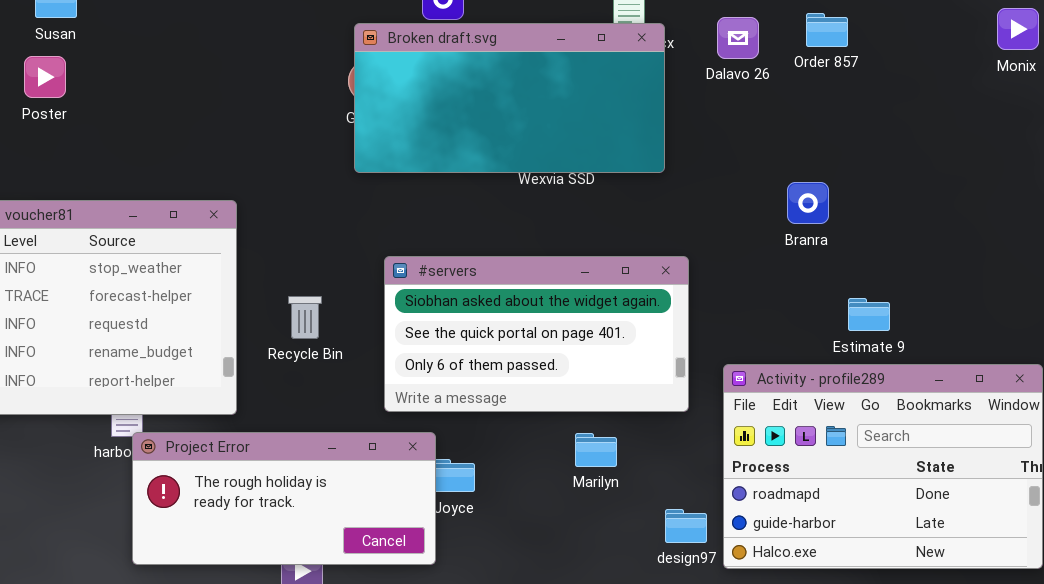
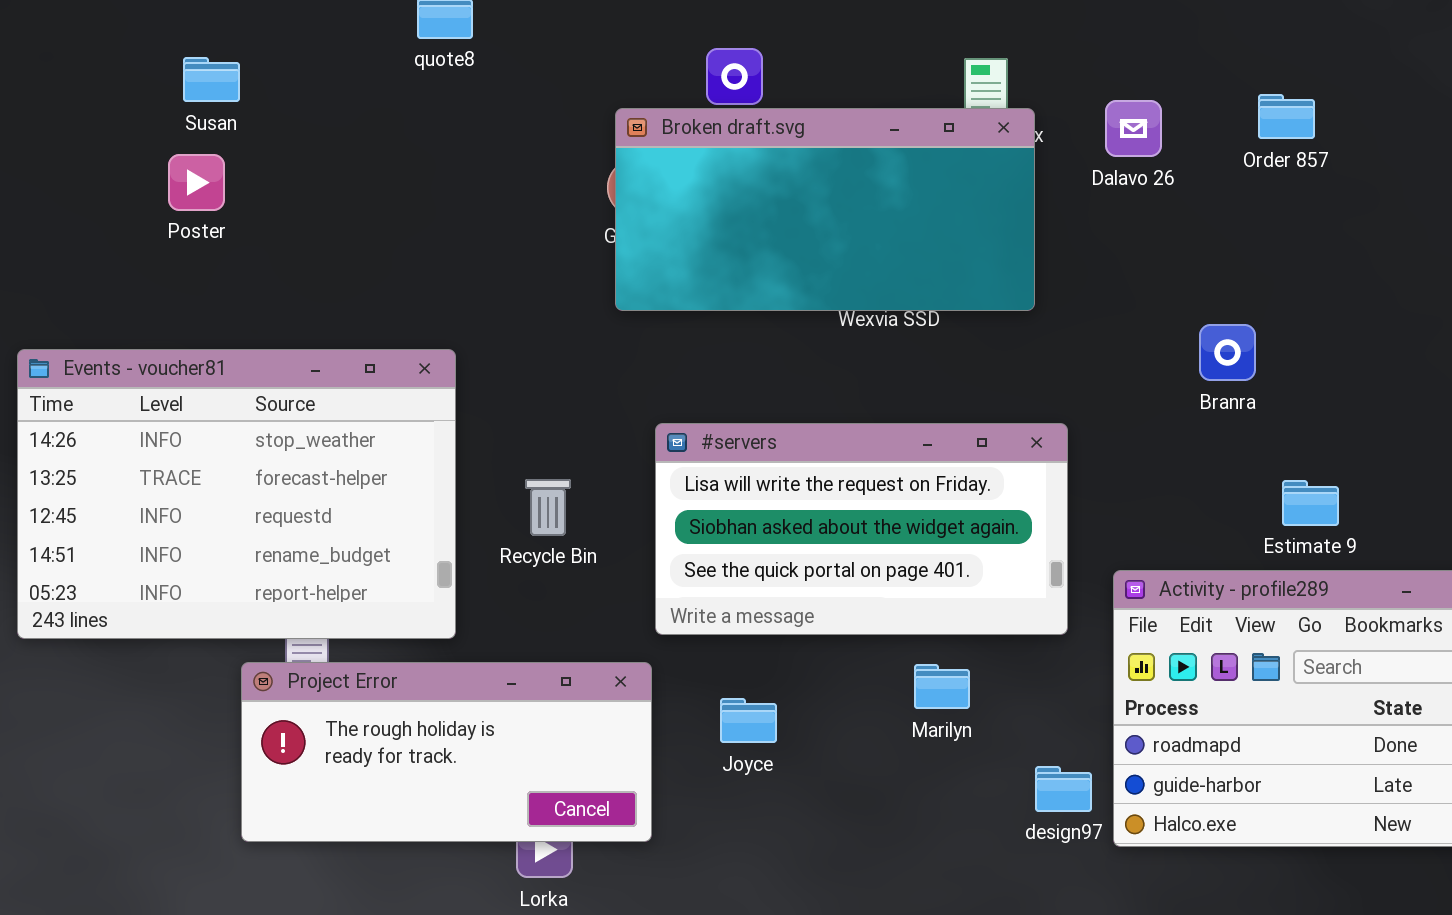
Order 857: [806,13,848,47] -> [1258,94,1315,139], moved
#servers: [384,256,689,412] -> [655,423,1068,635], scrolled up 1 row
Project Error: [132,432,436,565] -> [241,662,652,842], moved

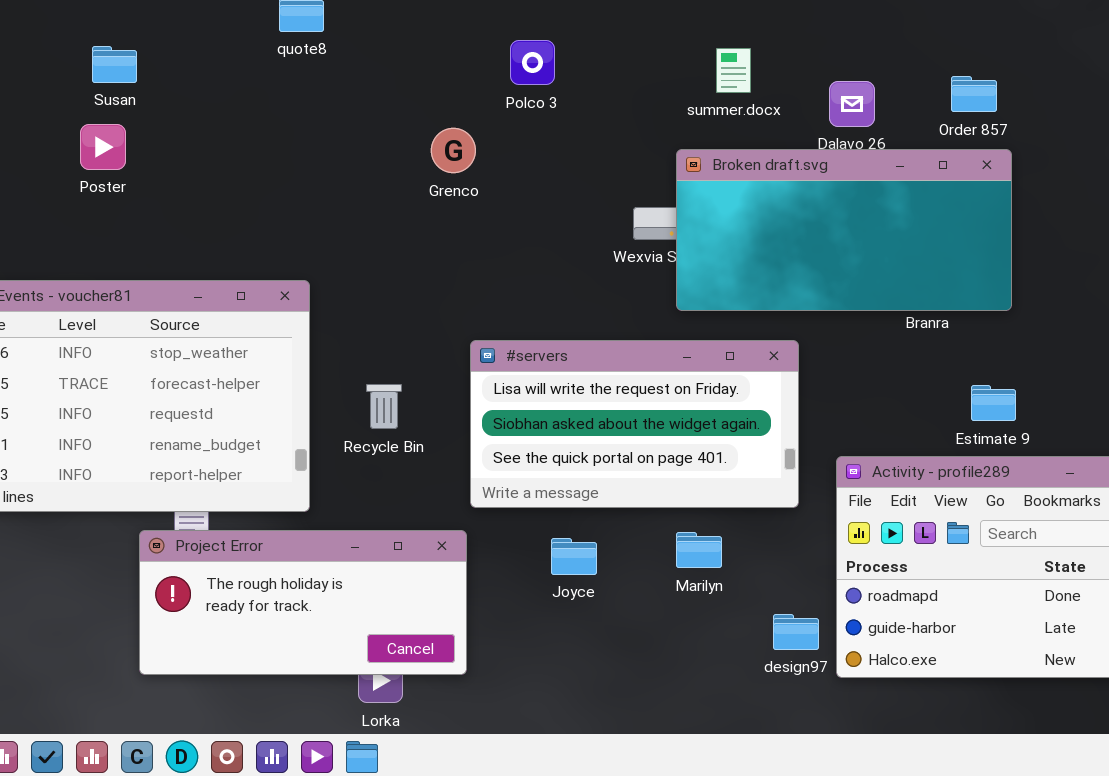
Broken draft.svg: [615,108,1035,311] -> [676,149,1012,311], moved
Joyce: [720,698,777,743] -> [551,538,597,575], moved

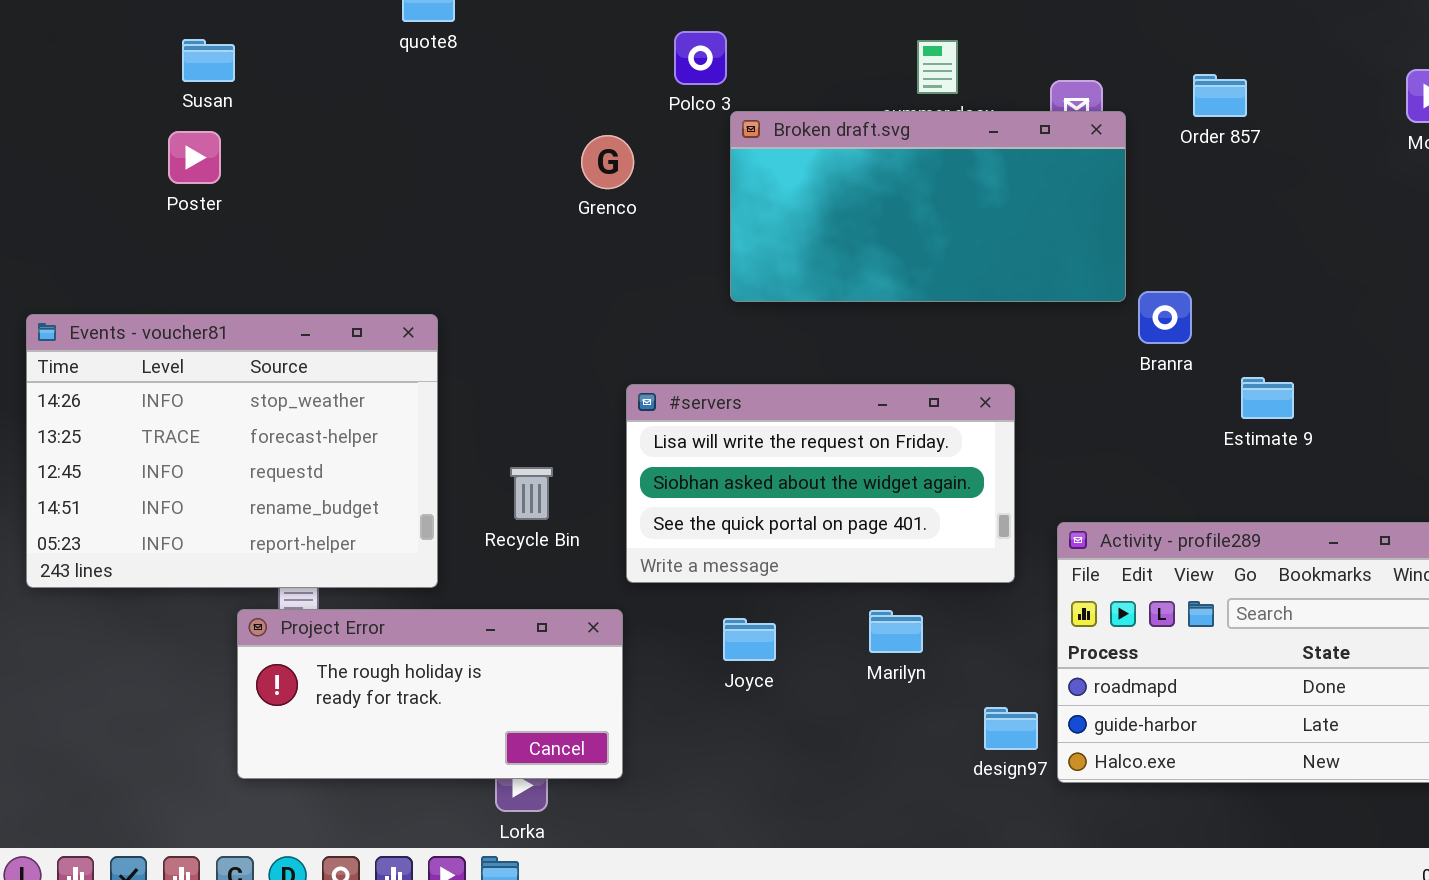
Broken draft.svg: [676,149,1012,311] -> [730,111,1126,302], moved
Recycle Bin: [366,384,402,429] -> [510,467,553,520], moved
Estimate 9: [971,385,1016,421] -> [1241,377,1294,419], moved

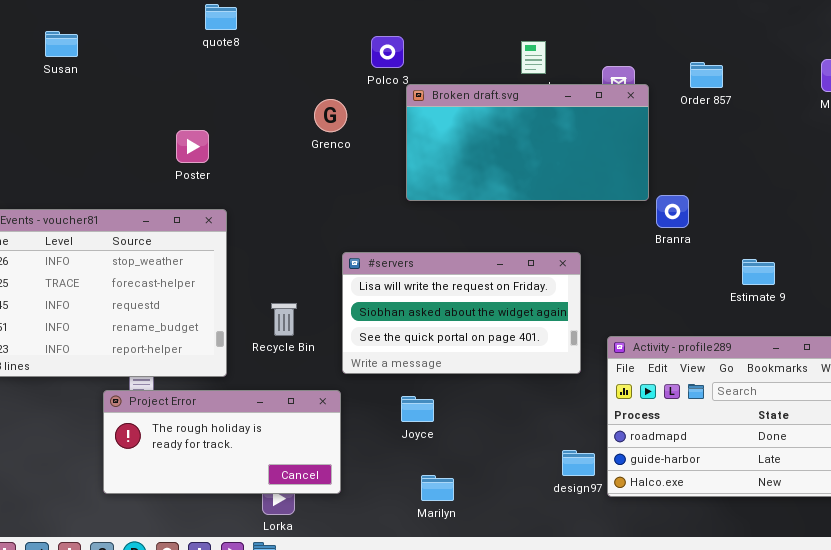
Susan: [182,39,235,82] -> [45,31,78,57], moved
Poster: [168,131,221,184] -> [176,130,209,163], moved
Estimate 9: [1241,377,1294,419] -> [742,259,775,285], moved
Marilyn: [869,610,923,653] -> [421,475,454,501], moved

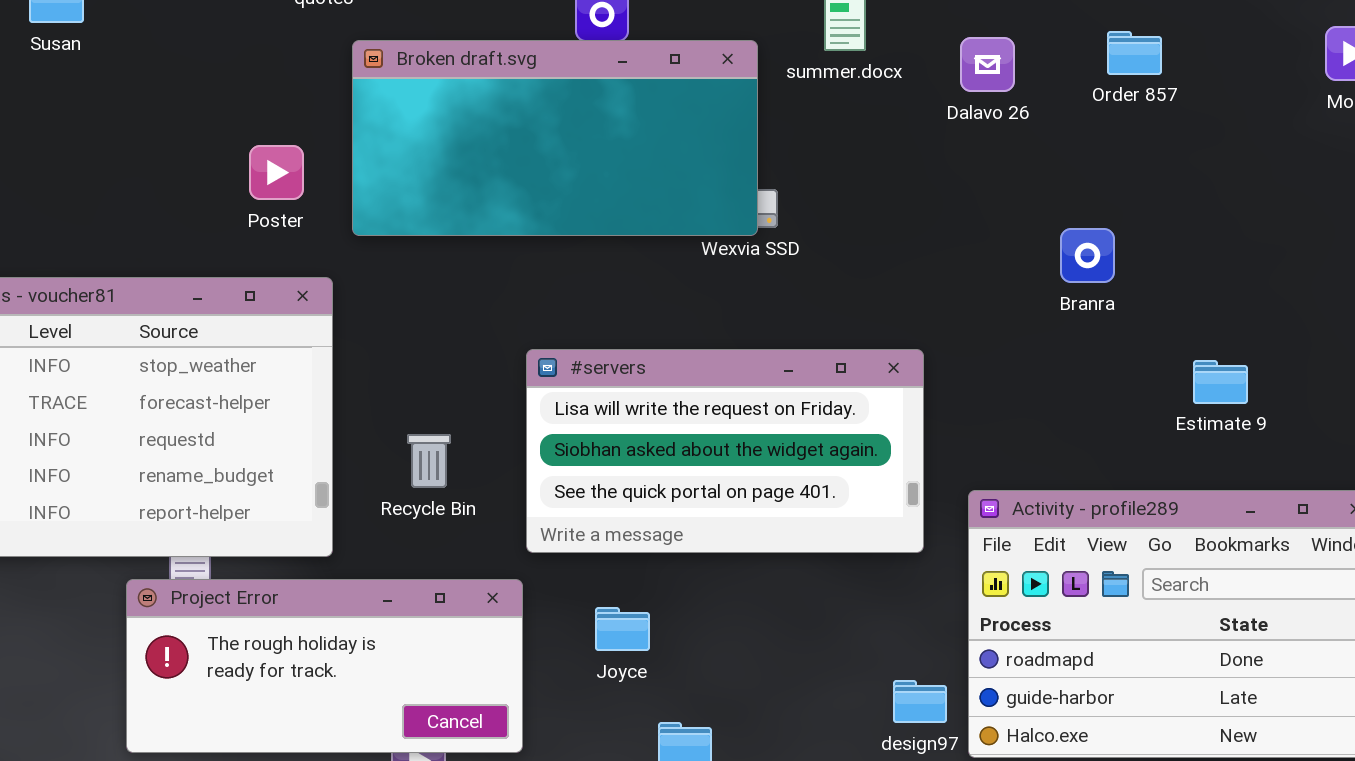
Broken draft.svg: [406,84,649,201] -> [352,40,758,236], moved
Branra: [656,195,689,228] -> [1060,228,1115,283], moved
Joyce: [401,396,434,422] -> [595,607,650,651], moved

